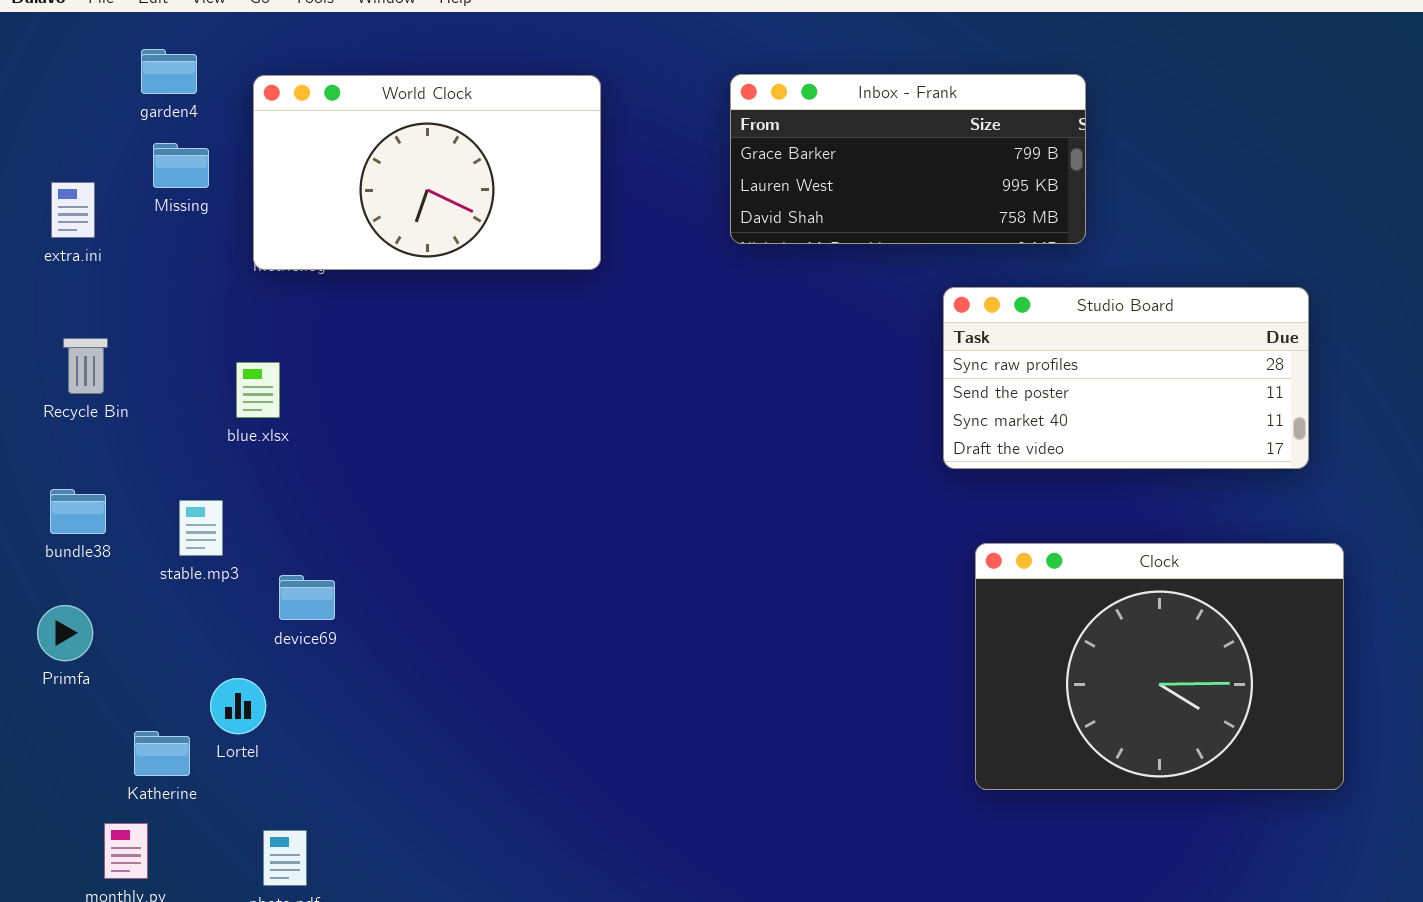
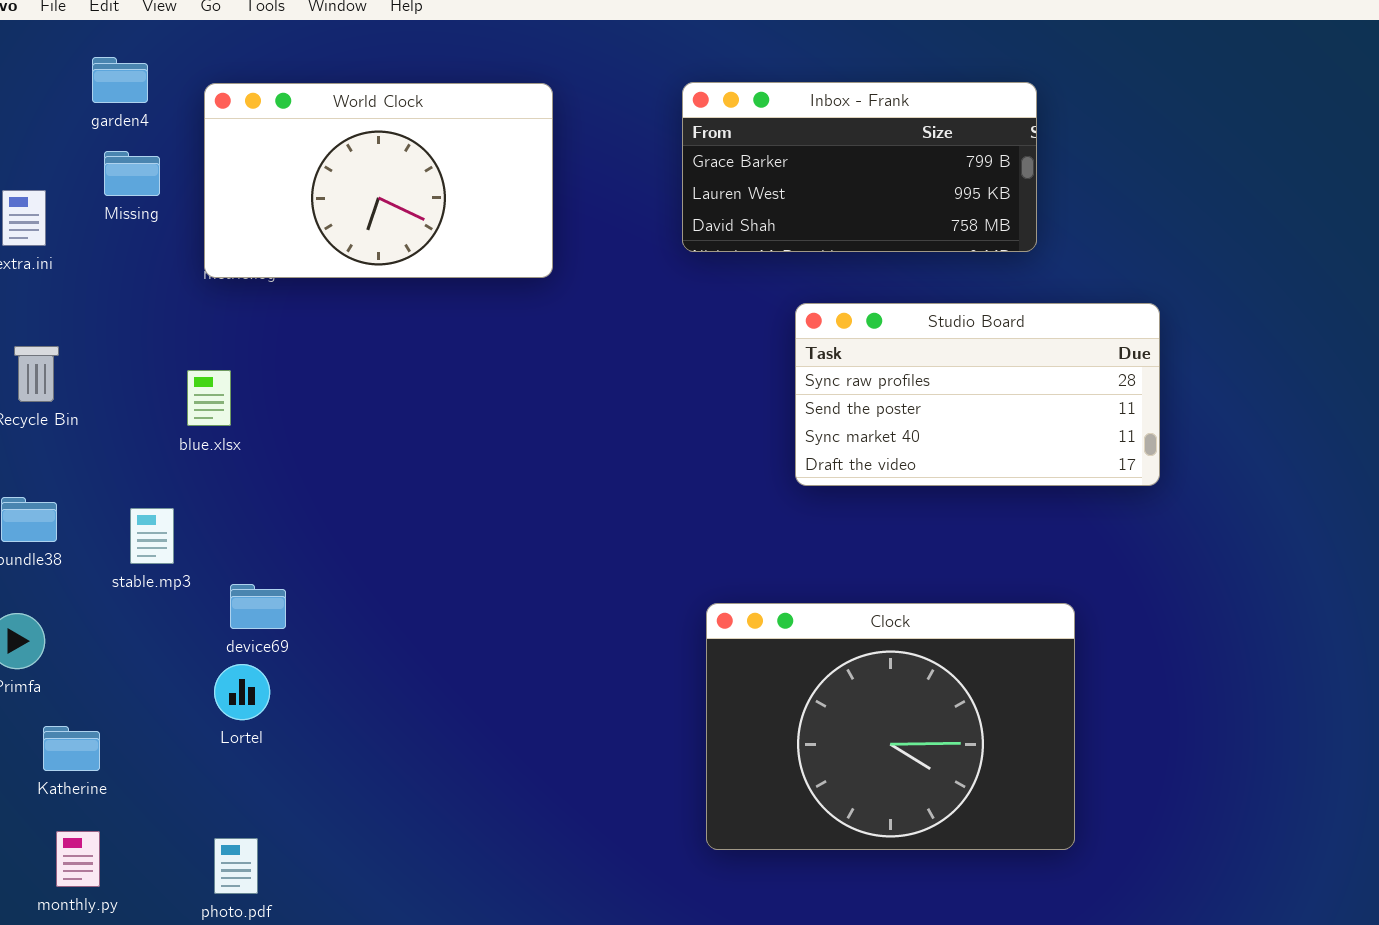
Studio Board: [943,287,1309,469] -> [795,303,1160,486], moved
Clock: [975,543,1344,790] -> [706,603,1075,850], moved
Lortel: [210,678,266,734] -> [214,664,270,720], moved
Katherine: [134,731,190,776] -> [43,726,100,771], moved

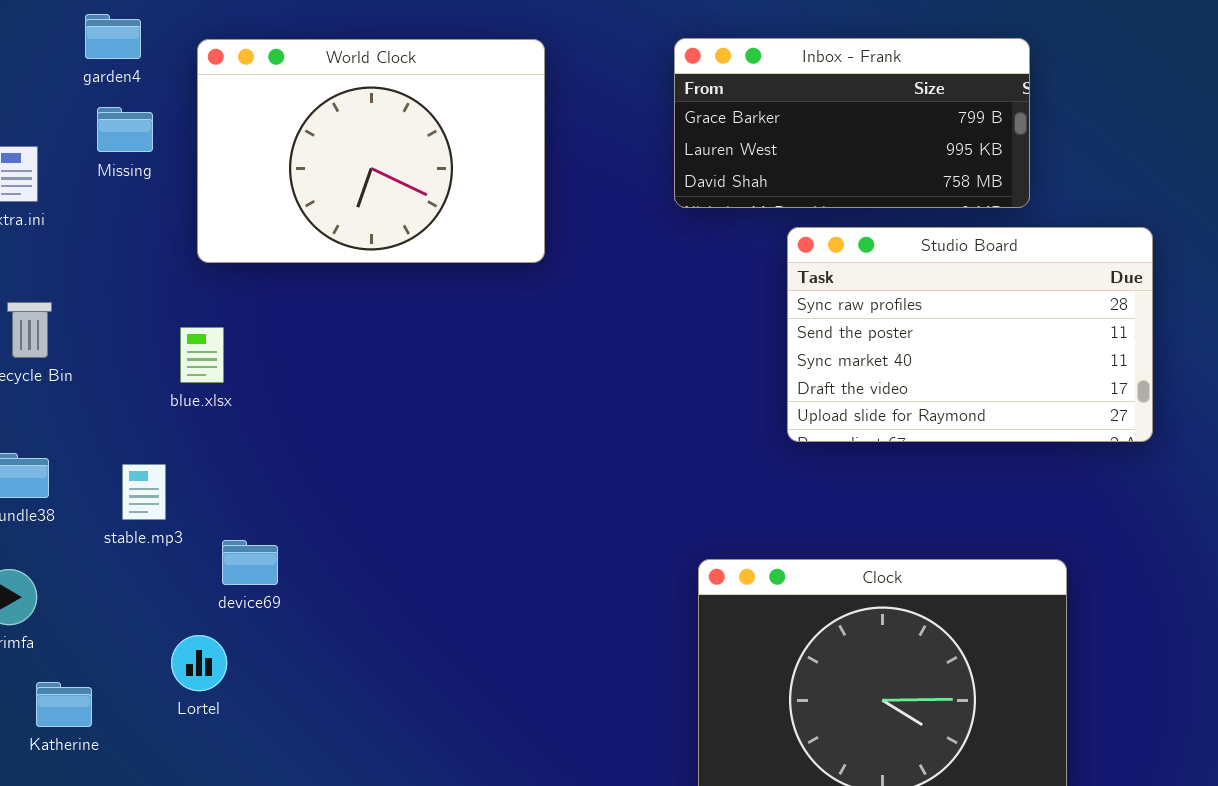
World Clock: [204,83,553,278] -> [197,39,545,263], resized
Studio Board: [795,303,1160,486] -> [787,227,1153,442], resized
Lortel: [214,664,270,720] -> [171,635,227,691], moved

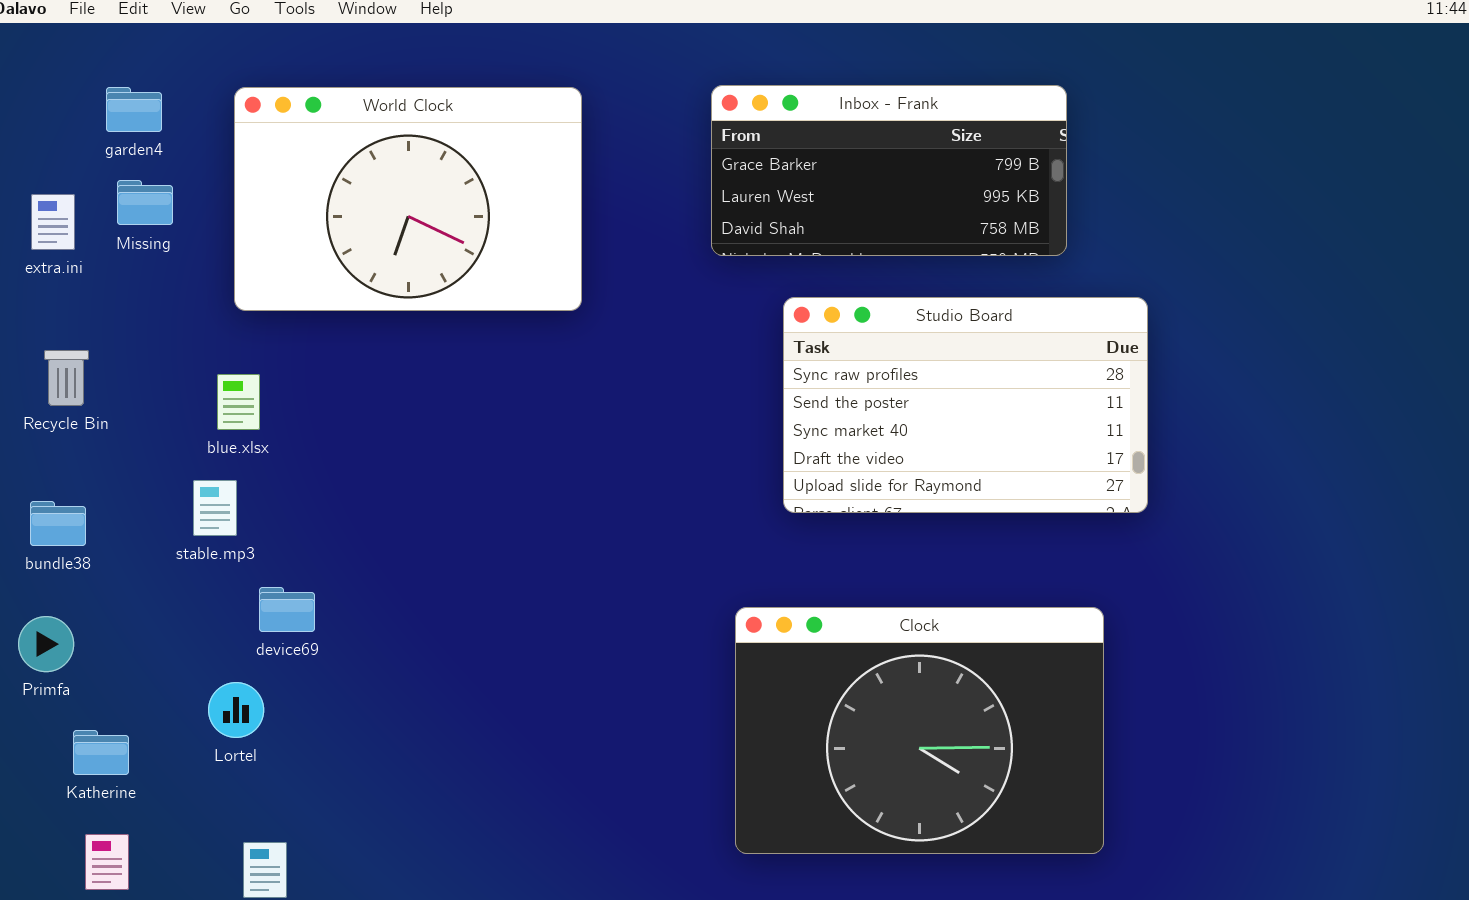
garden4: [85,14,141,59] -> [106,87,162,132], moved
Missing: [97,107,153,152] -> [117,180,173,225], moved
Studio Board: [787,227,1153,442] -> [783,297,1148,513], moved
stable.mp3: [122,464,166,520] -> [193,480,237,536], moved

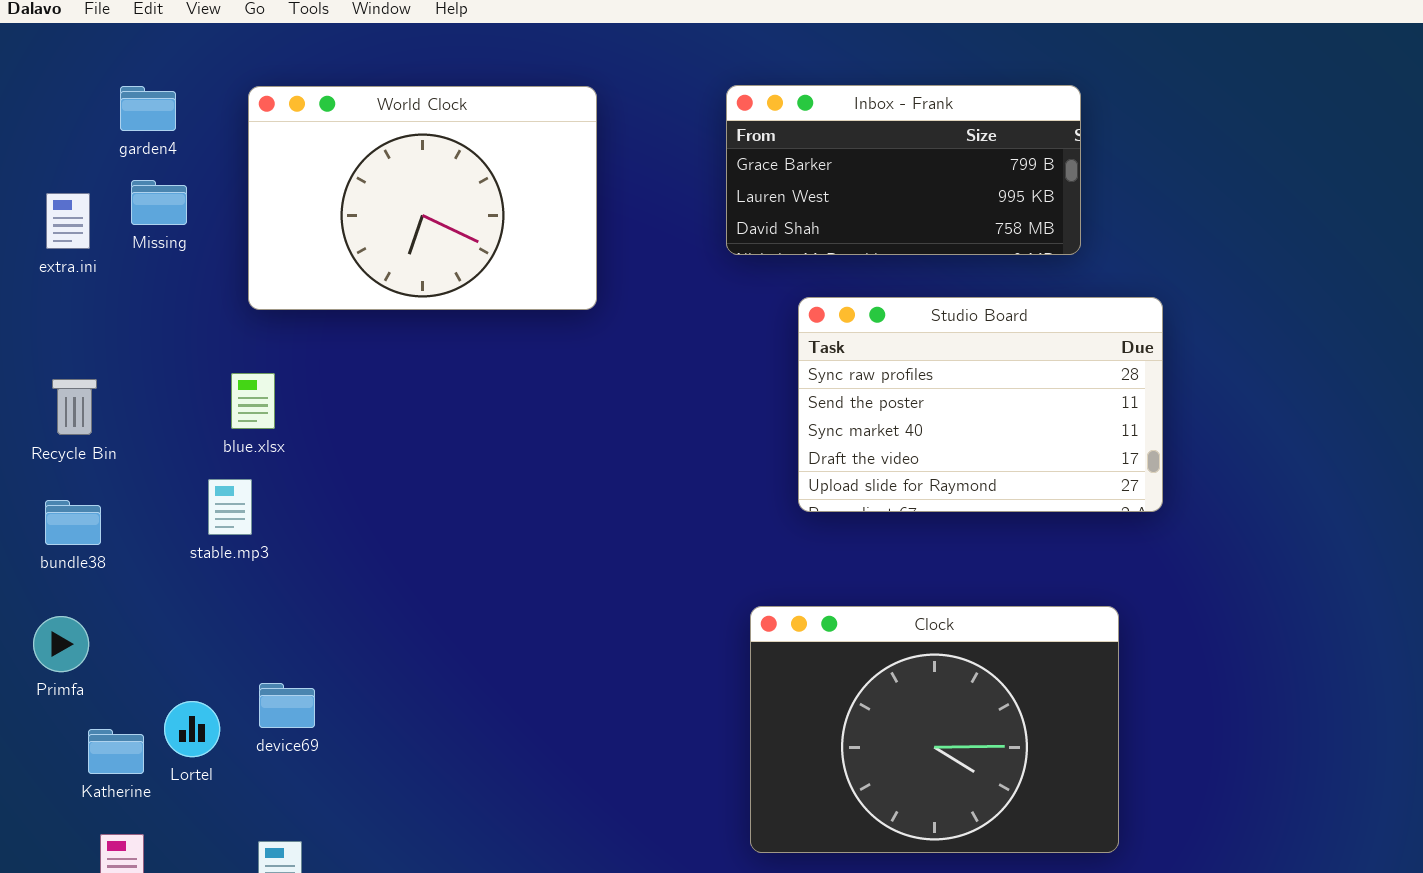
Recycle Bin: [44,350,89,406] -> [52,379,97,435], moved
device69: [259,587,315,632] -> [259,683,315,728], moved
Lortel: [208,682,264,738] -> [164,701,220,757], moved

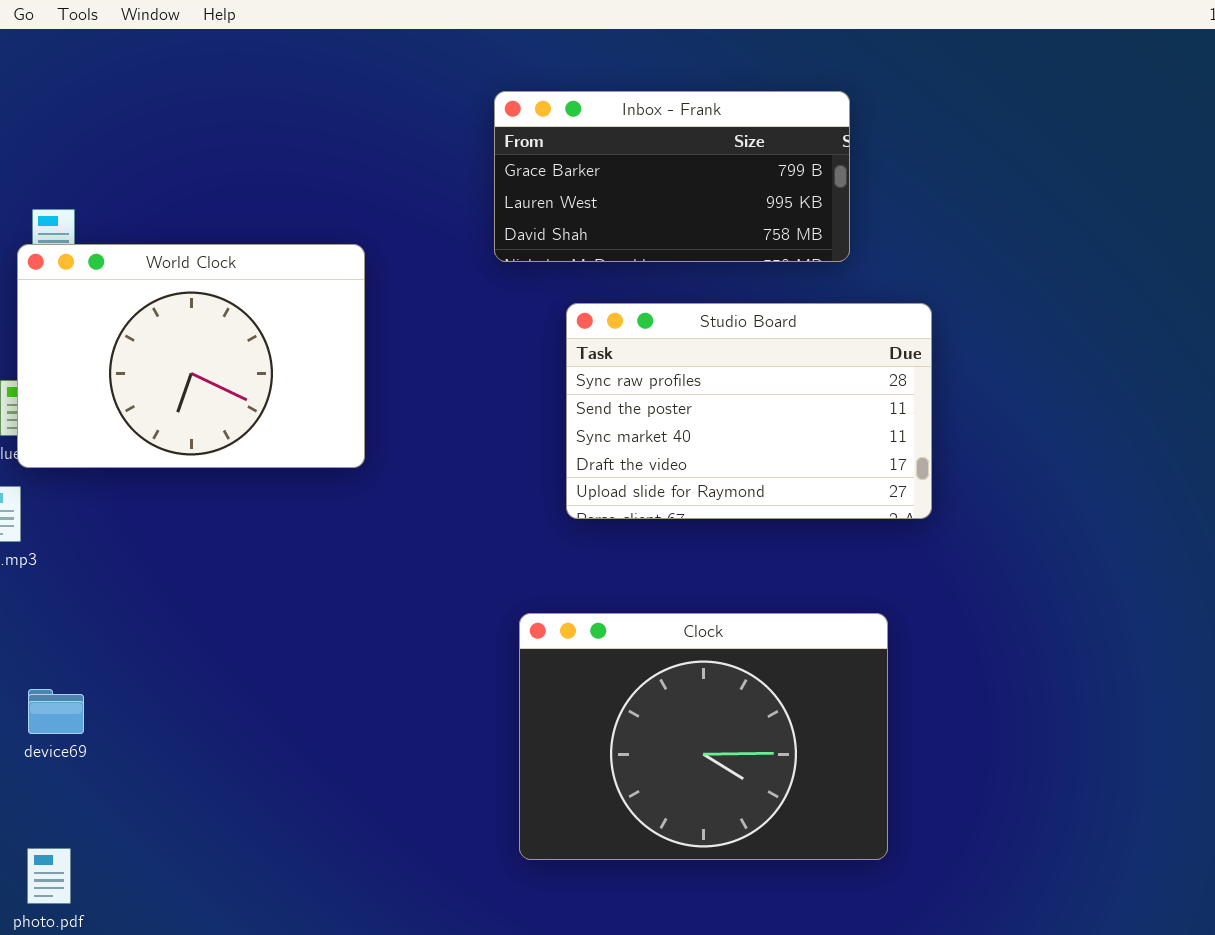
World Clock: [248,86,597,310] -> [17,244,365,468], moved

